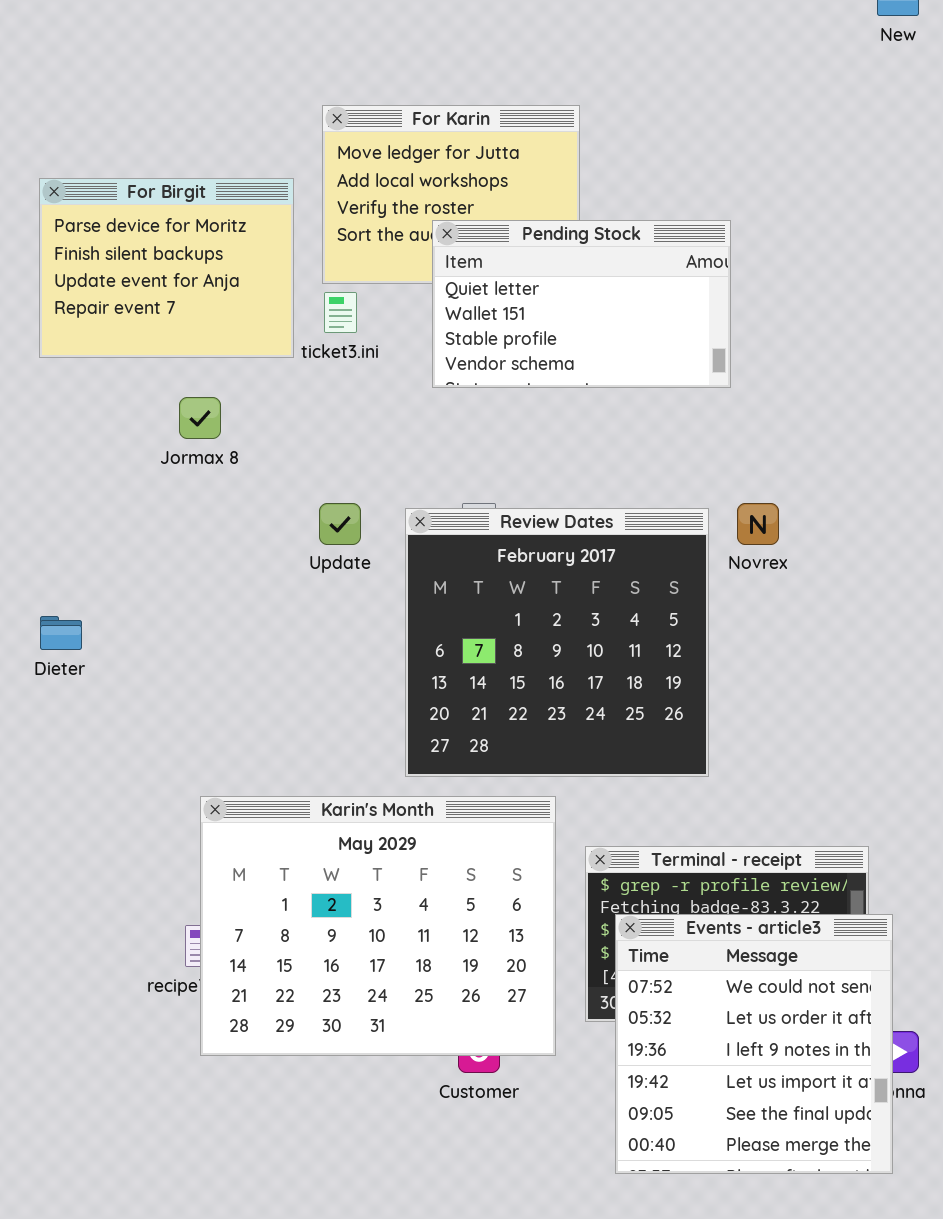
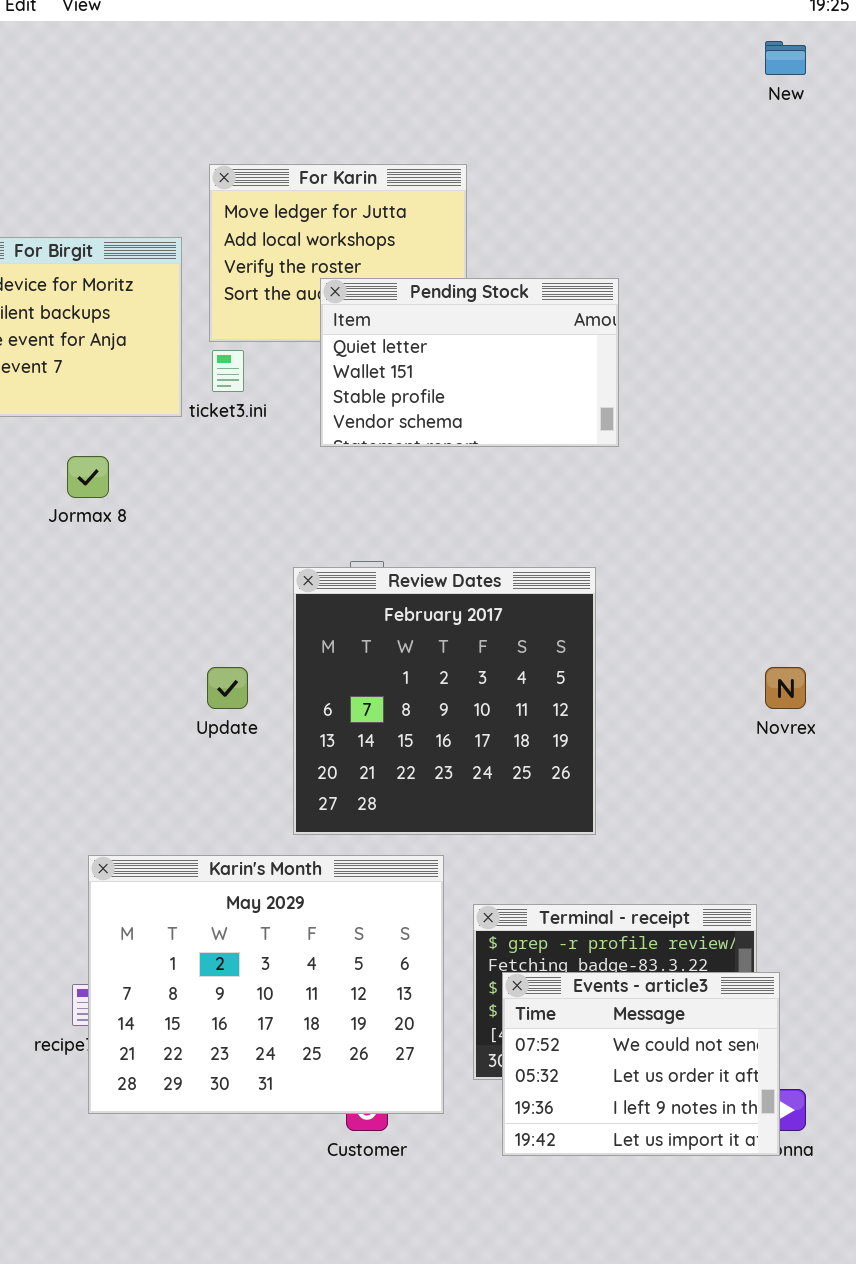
Update: [319,503,361,545] -> [207,667,248,709], moved
Novrex: [737,503,779,545] -> [765,667,806,709], moved
Events - article3: [615,914,893,1174] -> [502,972,780,1156], resized

